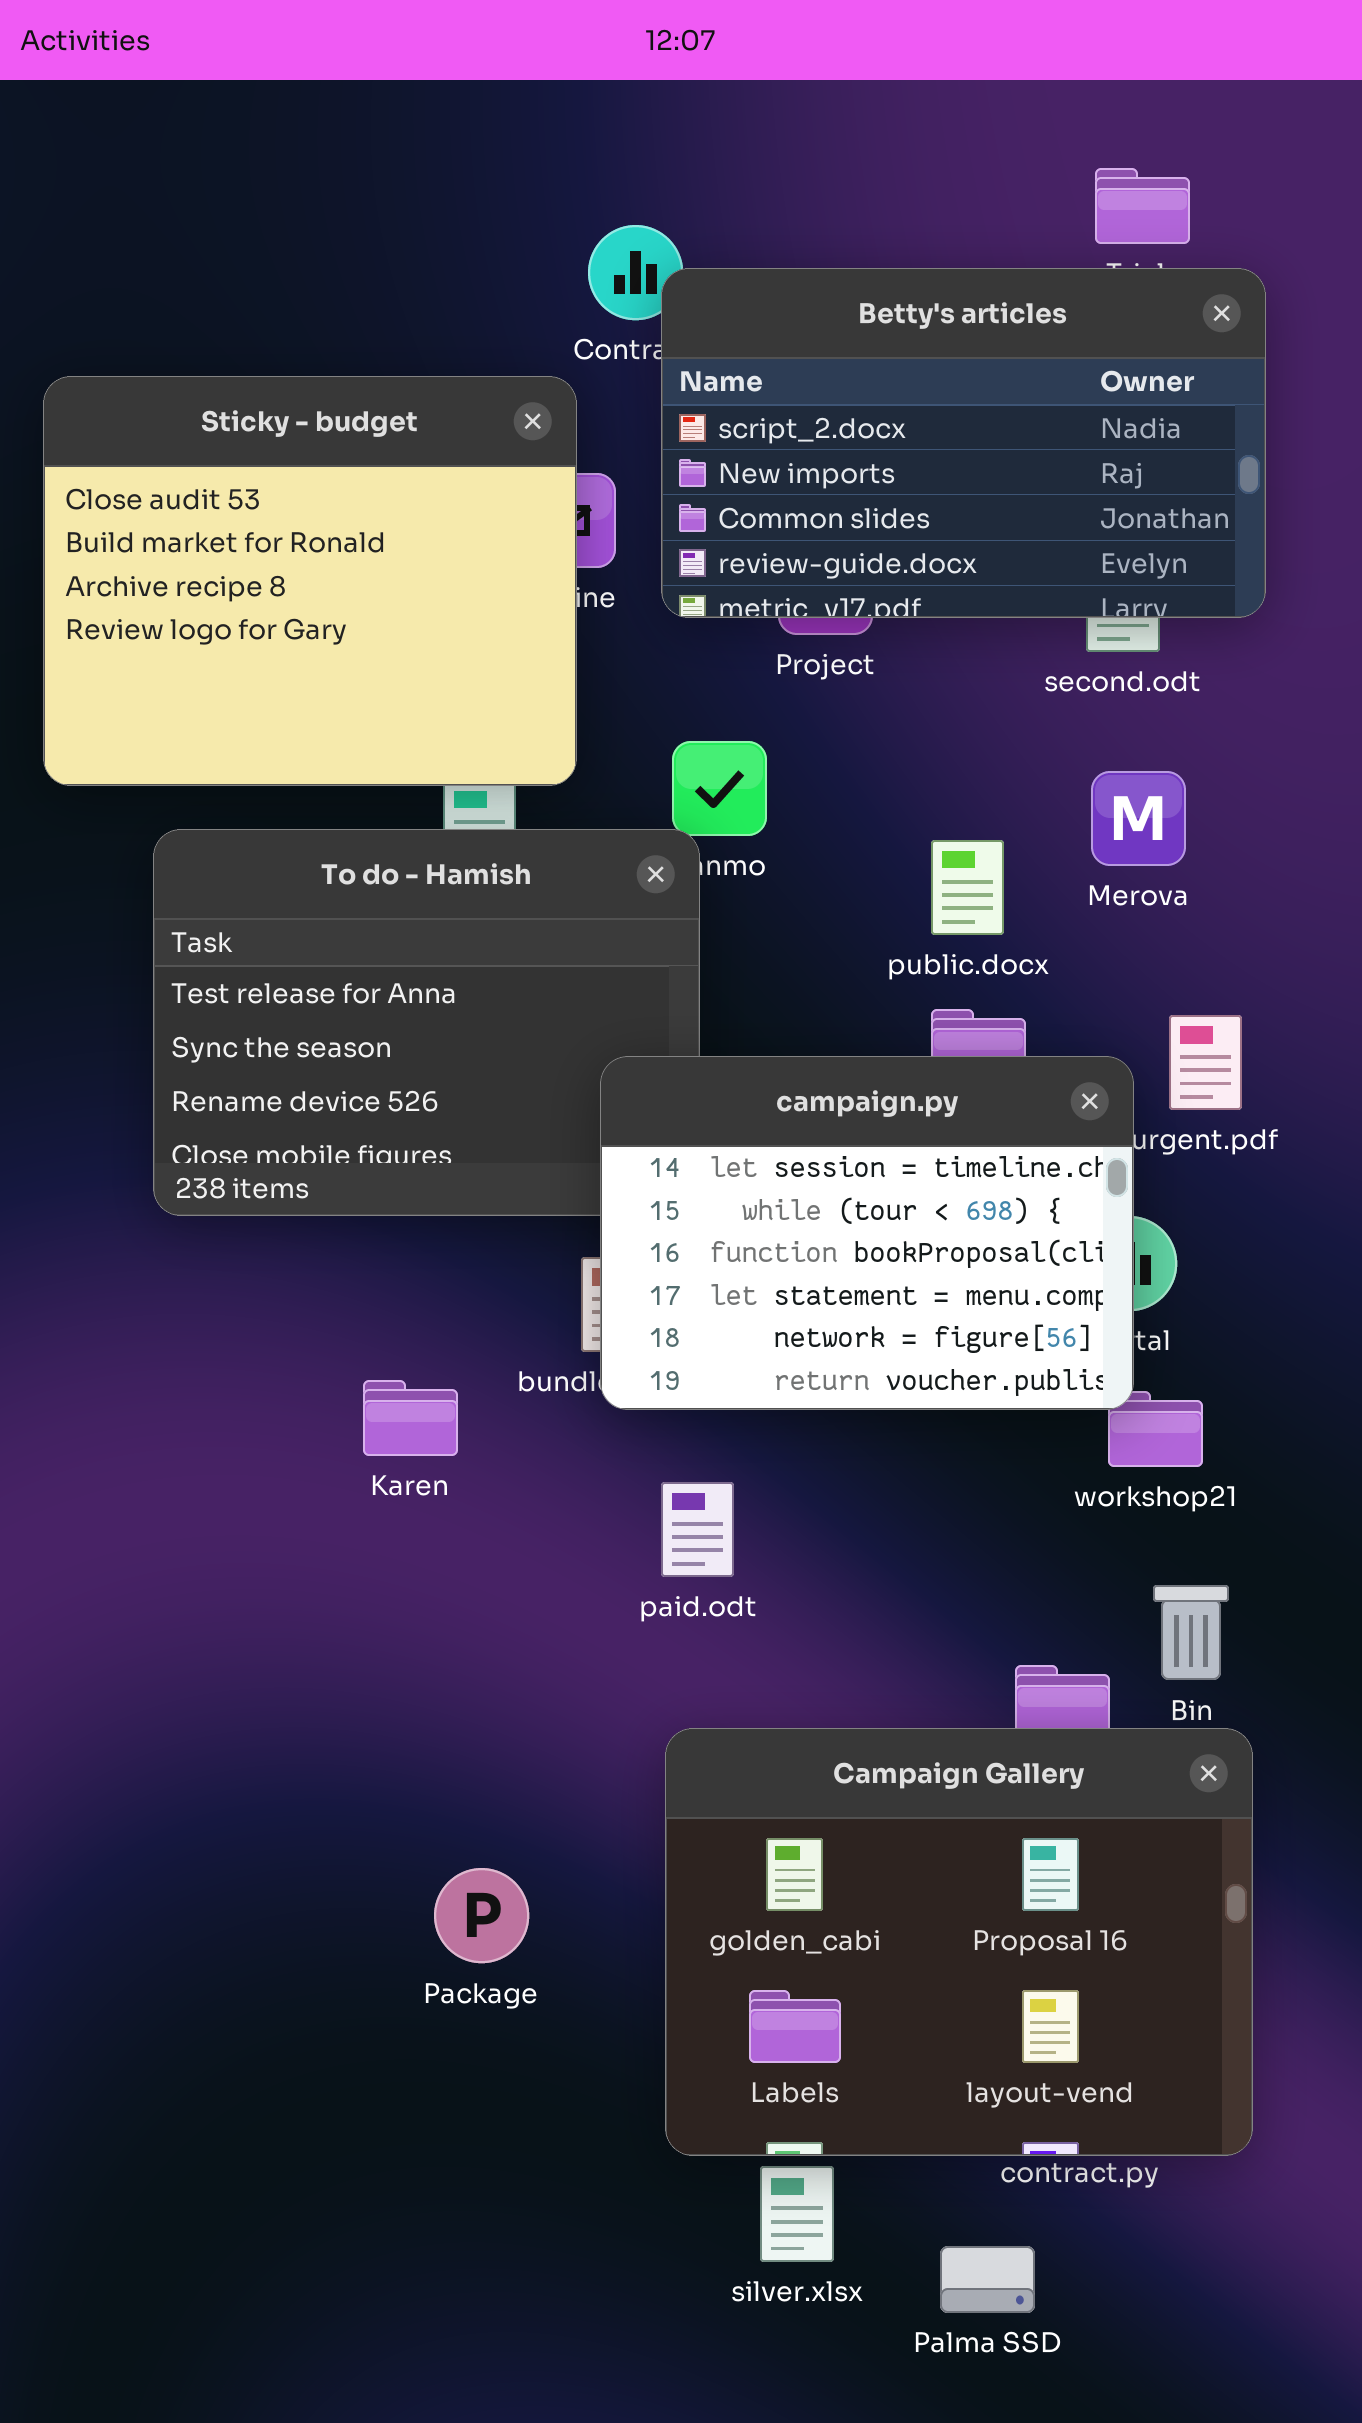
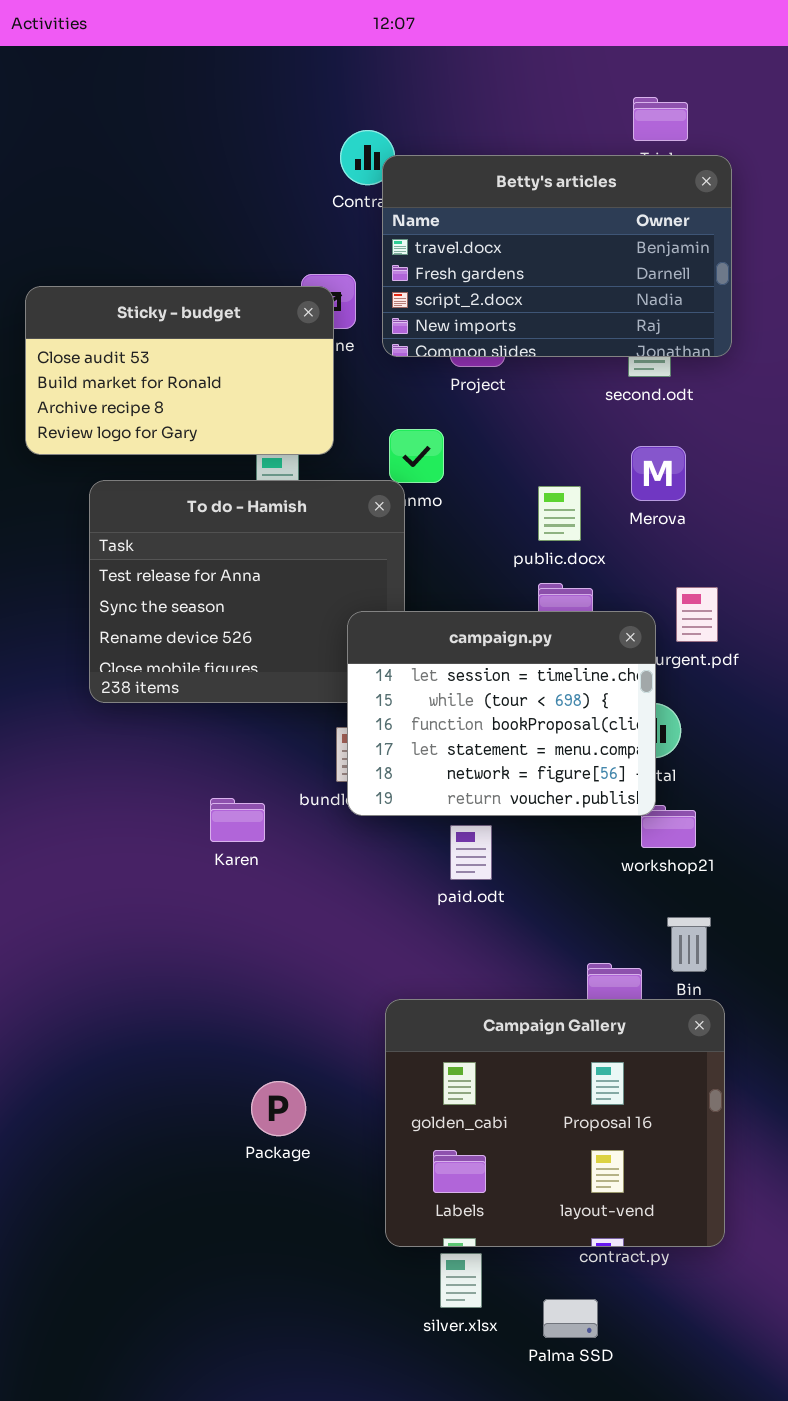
Betty's articles: [661,268,1266,618] -> [382,155,732,357], scrolled up 2 rows
Sticky - budget: [43,376,577,786] -> [25,286,334,455], resized
paid.odt: [661,1482,734,1577] -> [450,825,492,880], moved

